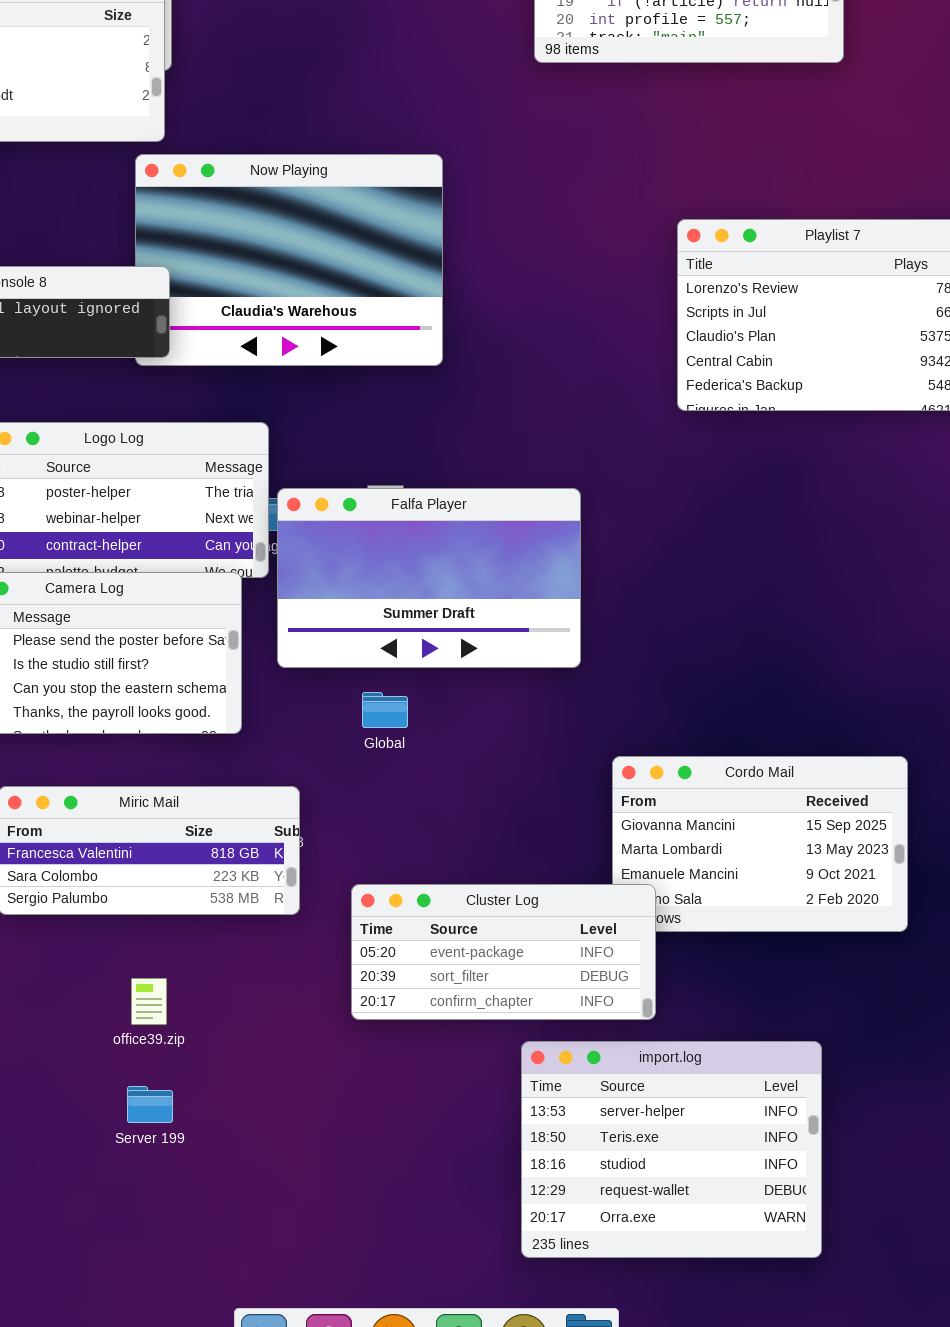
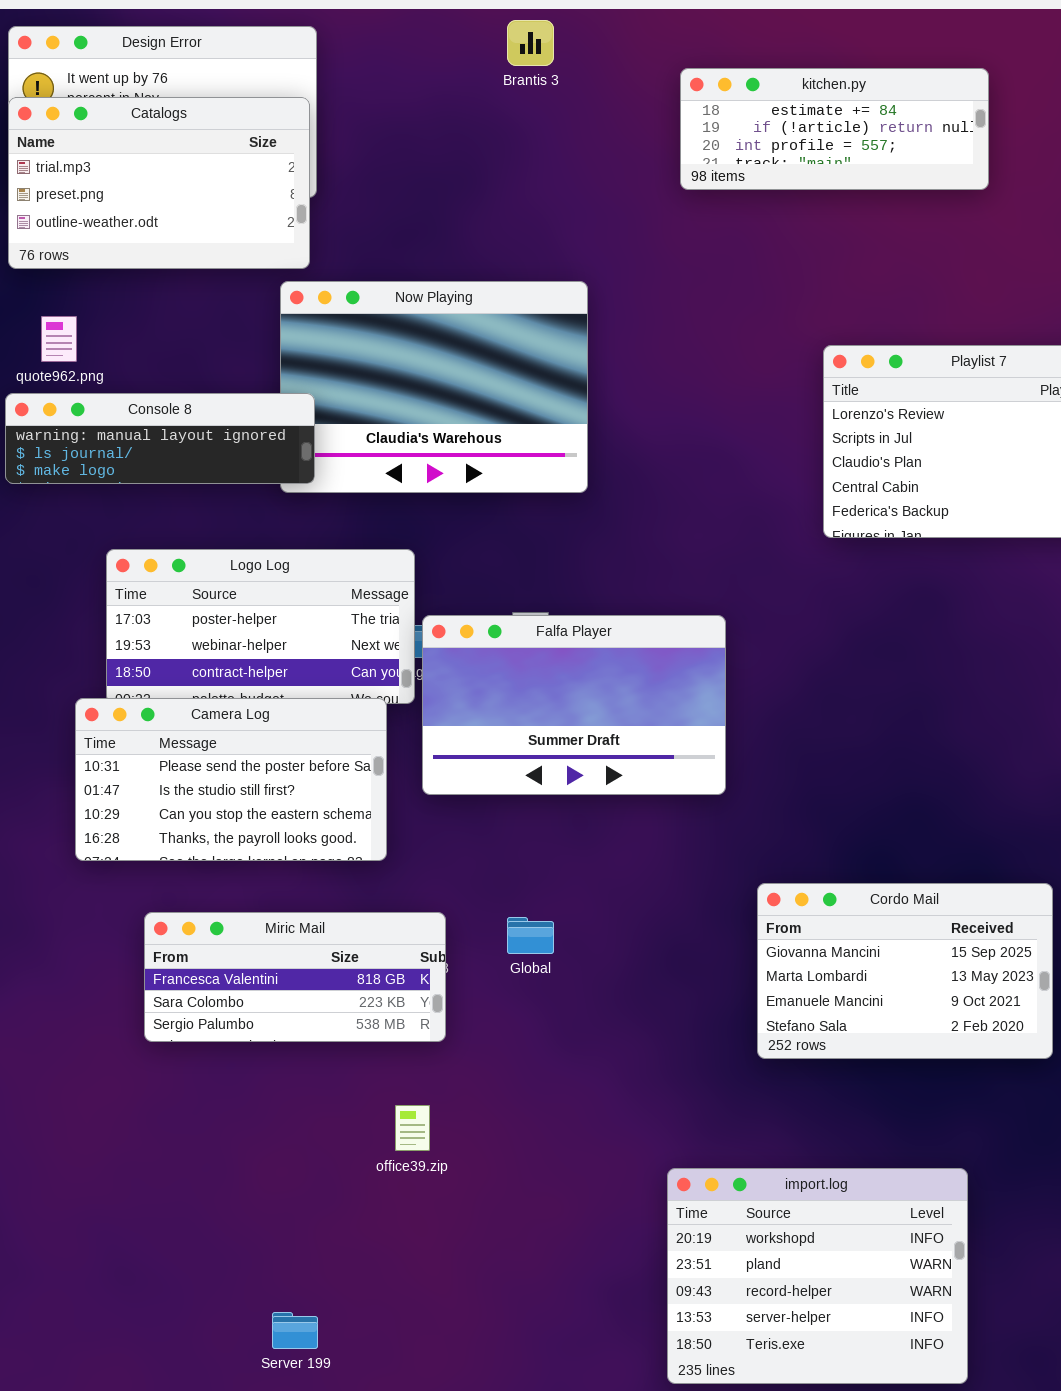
Global: [362,692,408,728] -> [507,917,554,954], moved
Cluster Log: [351,884,656,1020] -> none, closed
office39.zip: [131,978,167,1025] -> [395,1105,430,1151], moved
import.log: [521,1041,822,1258] -> [667,1168,968,1384], scrolled up 3 rows
Server 199: [127,1086,173,1123] -> [272,1312,318,1349], moved

